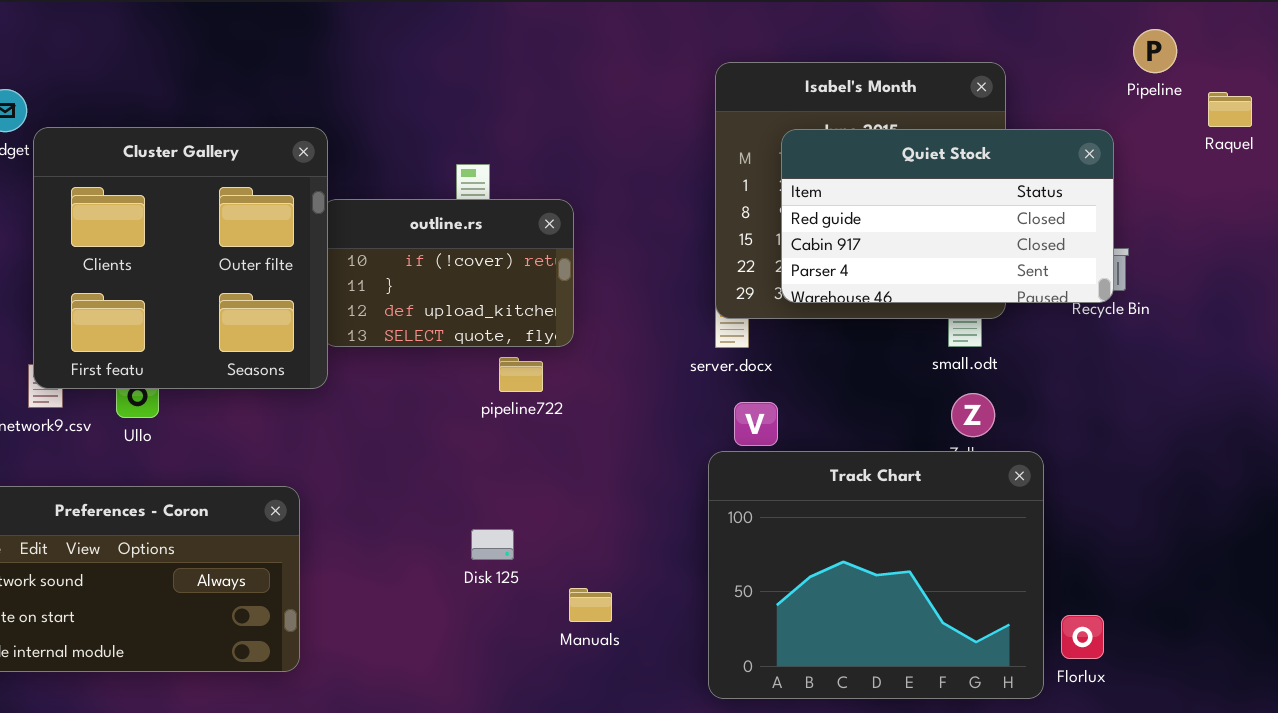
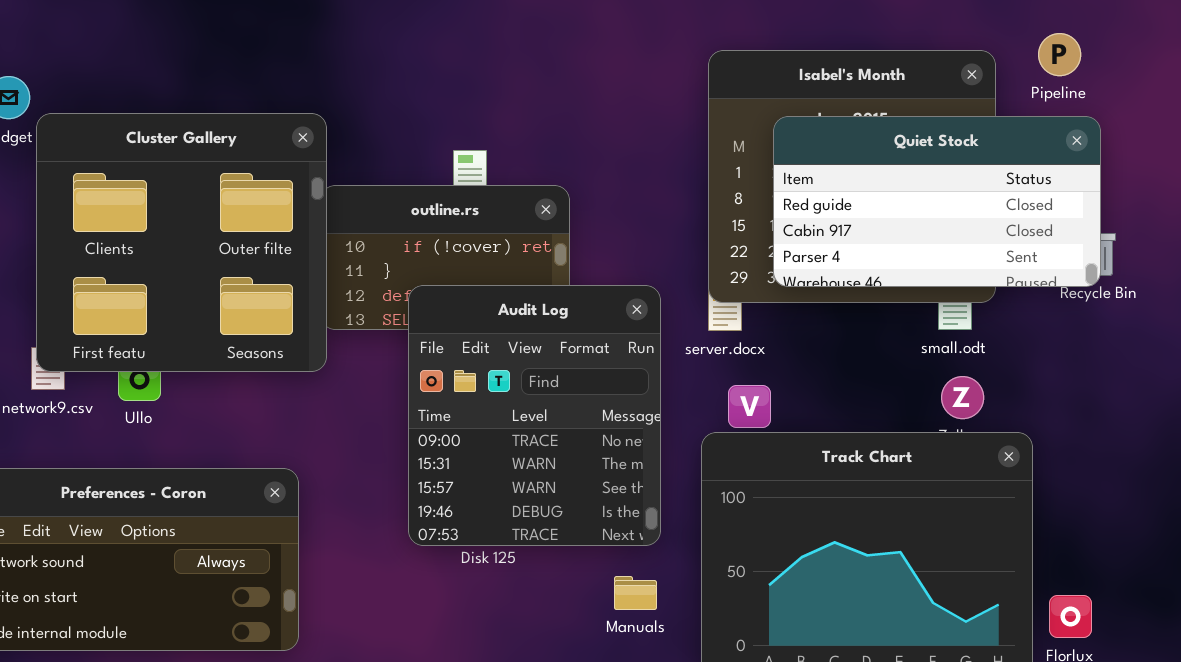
Pipeline: [1133,29,1177,73] -> [1038,33,1081,76], moved
Audit Log: none -> [408,285,661,546], opened
Manuals: [569,588,612,622] -> [614,576,657,610], moved

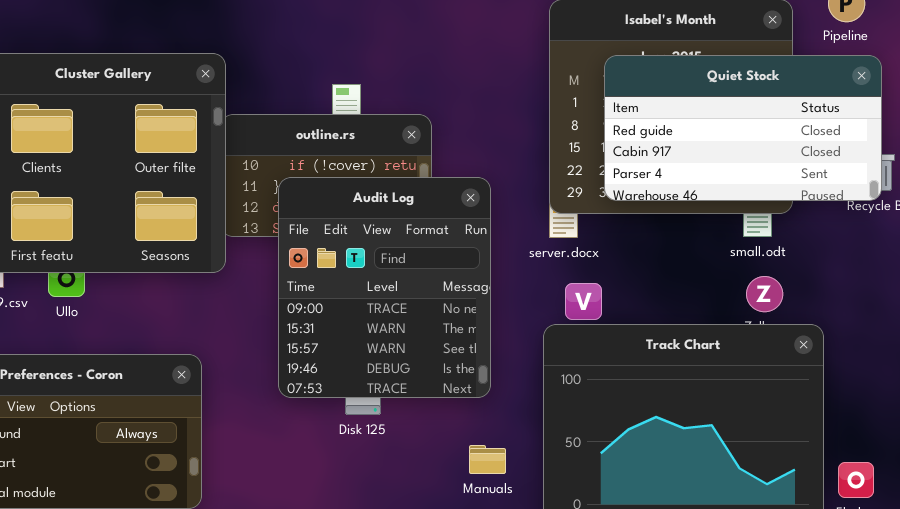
Audit Log: [408,285,661,546] -> [278,177,491,398], moved

